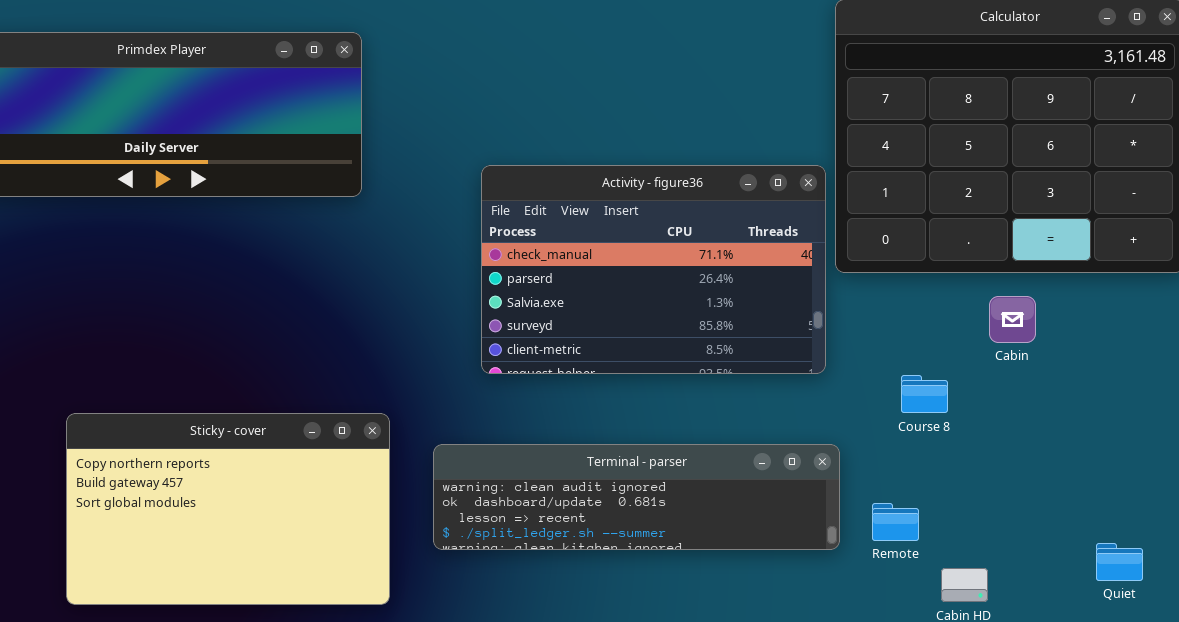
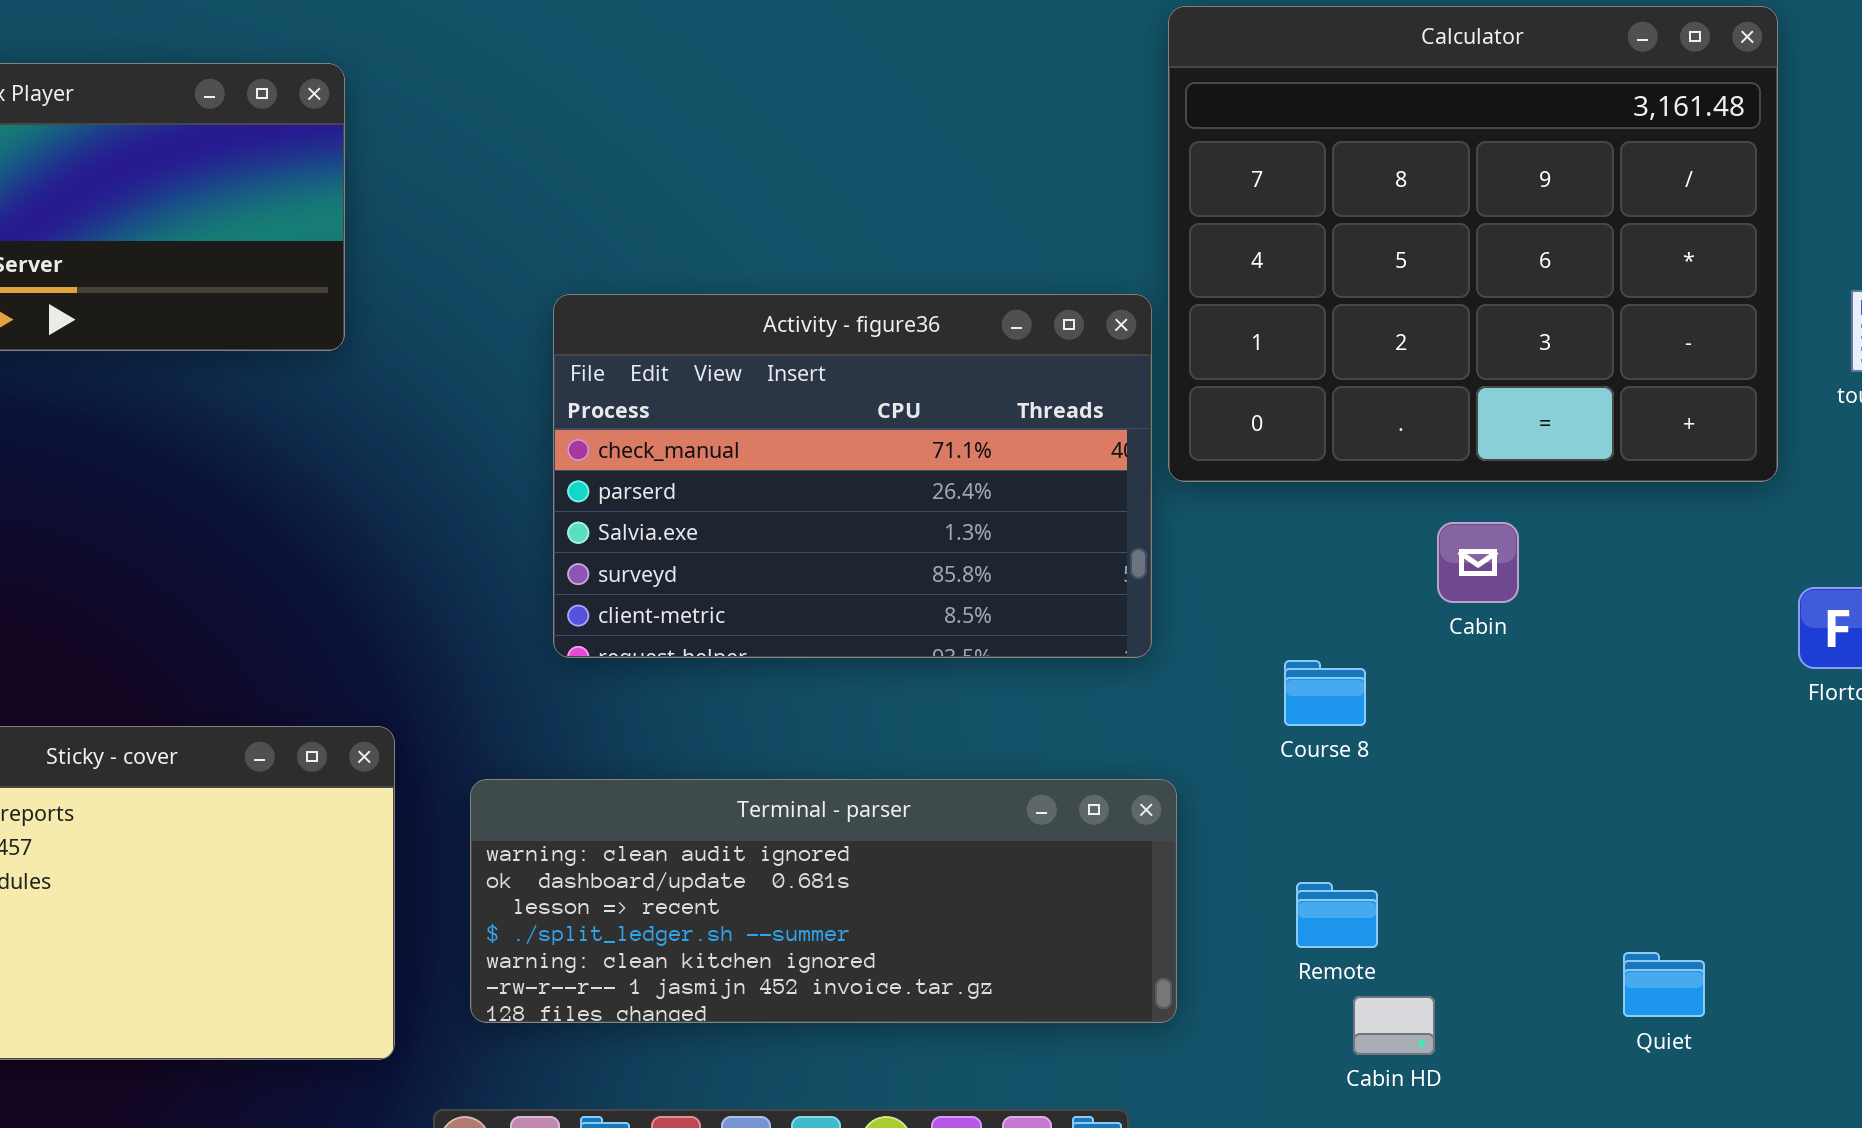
Terminal - parser: [433,444,840,550] -> [470,779,1177,1023], resized
Remote: [872,503,919,541] -> [1296,882,1378,948], moved

